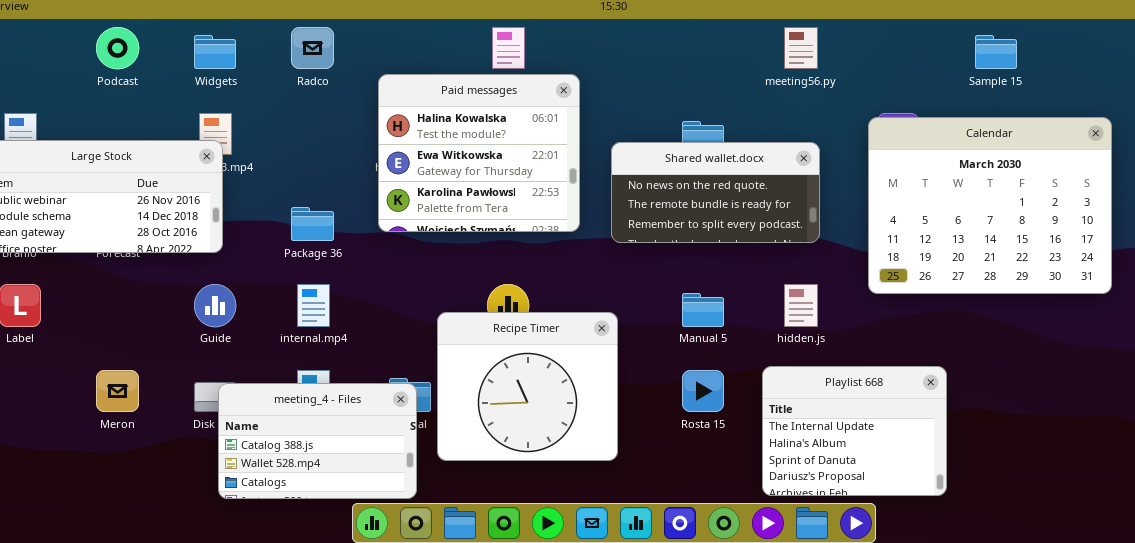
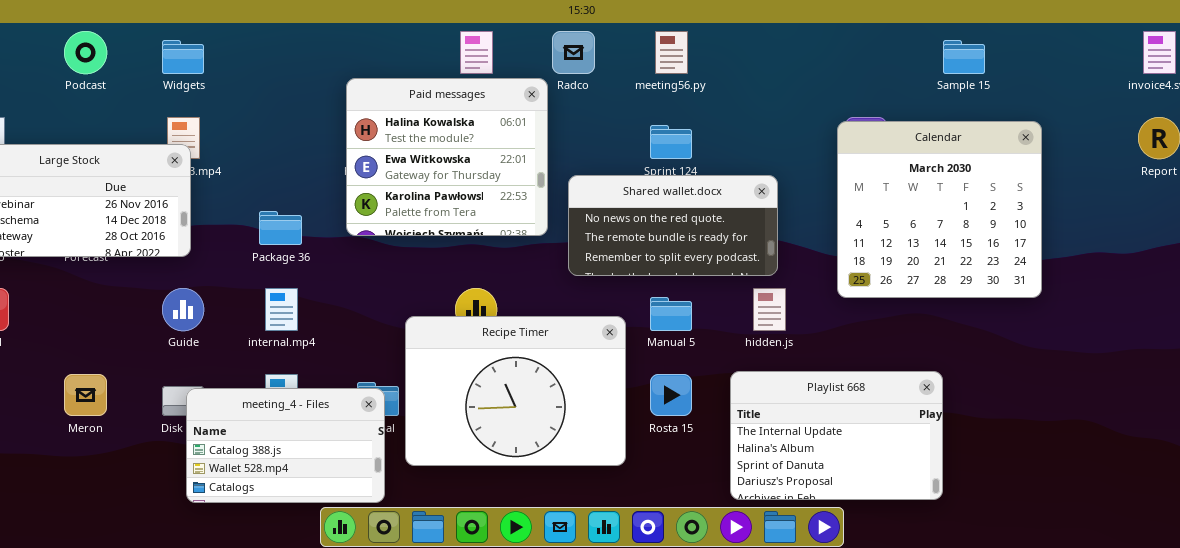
Radco: [291,27,334,69] -> [552,31,595,74], moved
meeting56.py: [784,27,818,69] -> [655,31,688,74], moved
Calendar: [868,117,1112,294] -> [837,121,1042,298], resized
Shared wallet.docx: [611,142,820,243] -> [568,175,778,276], moved
Recipe Timer: [437,312,618,461] -> [405,316,626,466], resized
Playlist 668: [762,366,947,496] -> [730,371,943,500], resized

